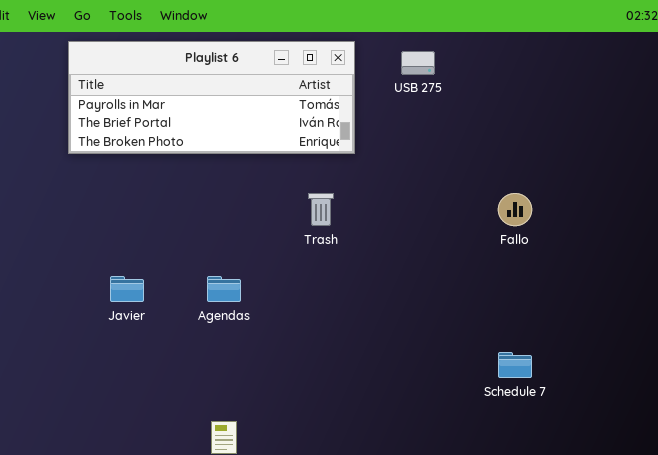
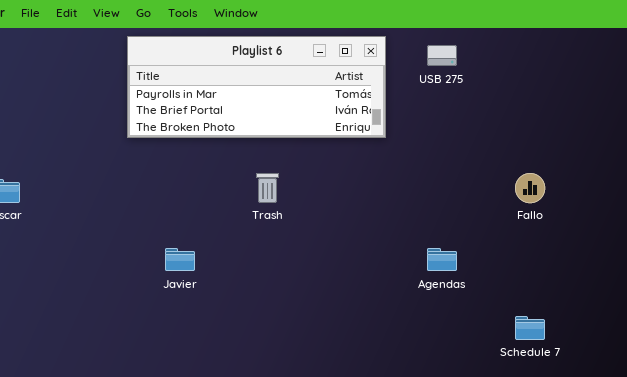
Trash: [308,193,334,226] -> [256,173,279,203], moved
Agendas: [207,276,241,302] -> [427,248,457,271], moved

